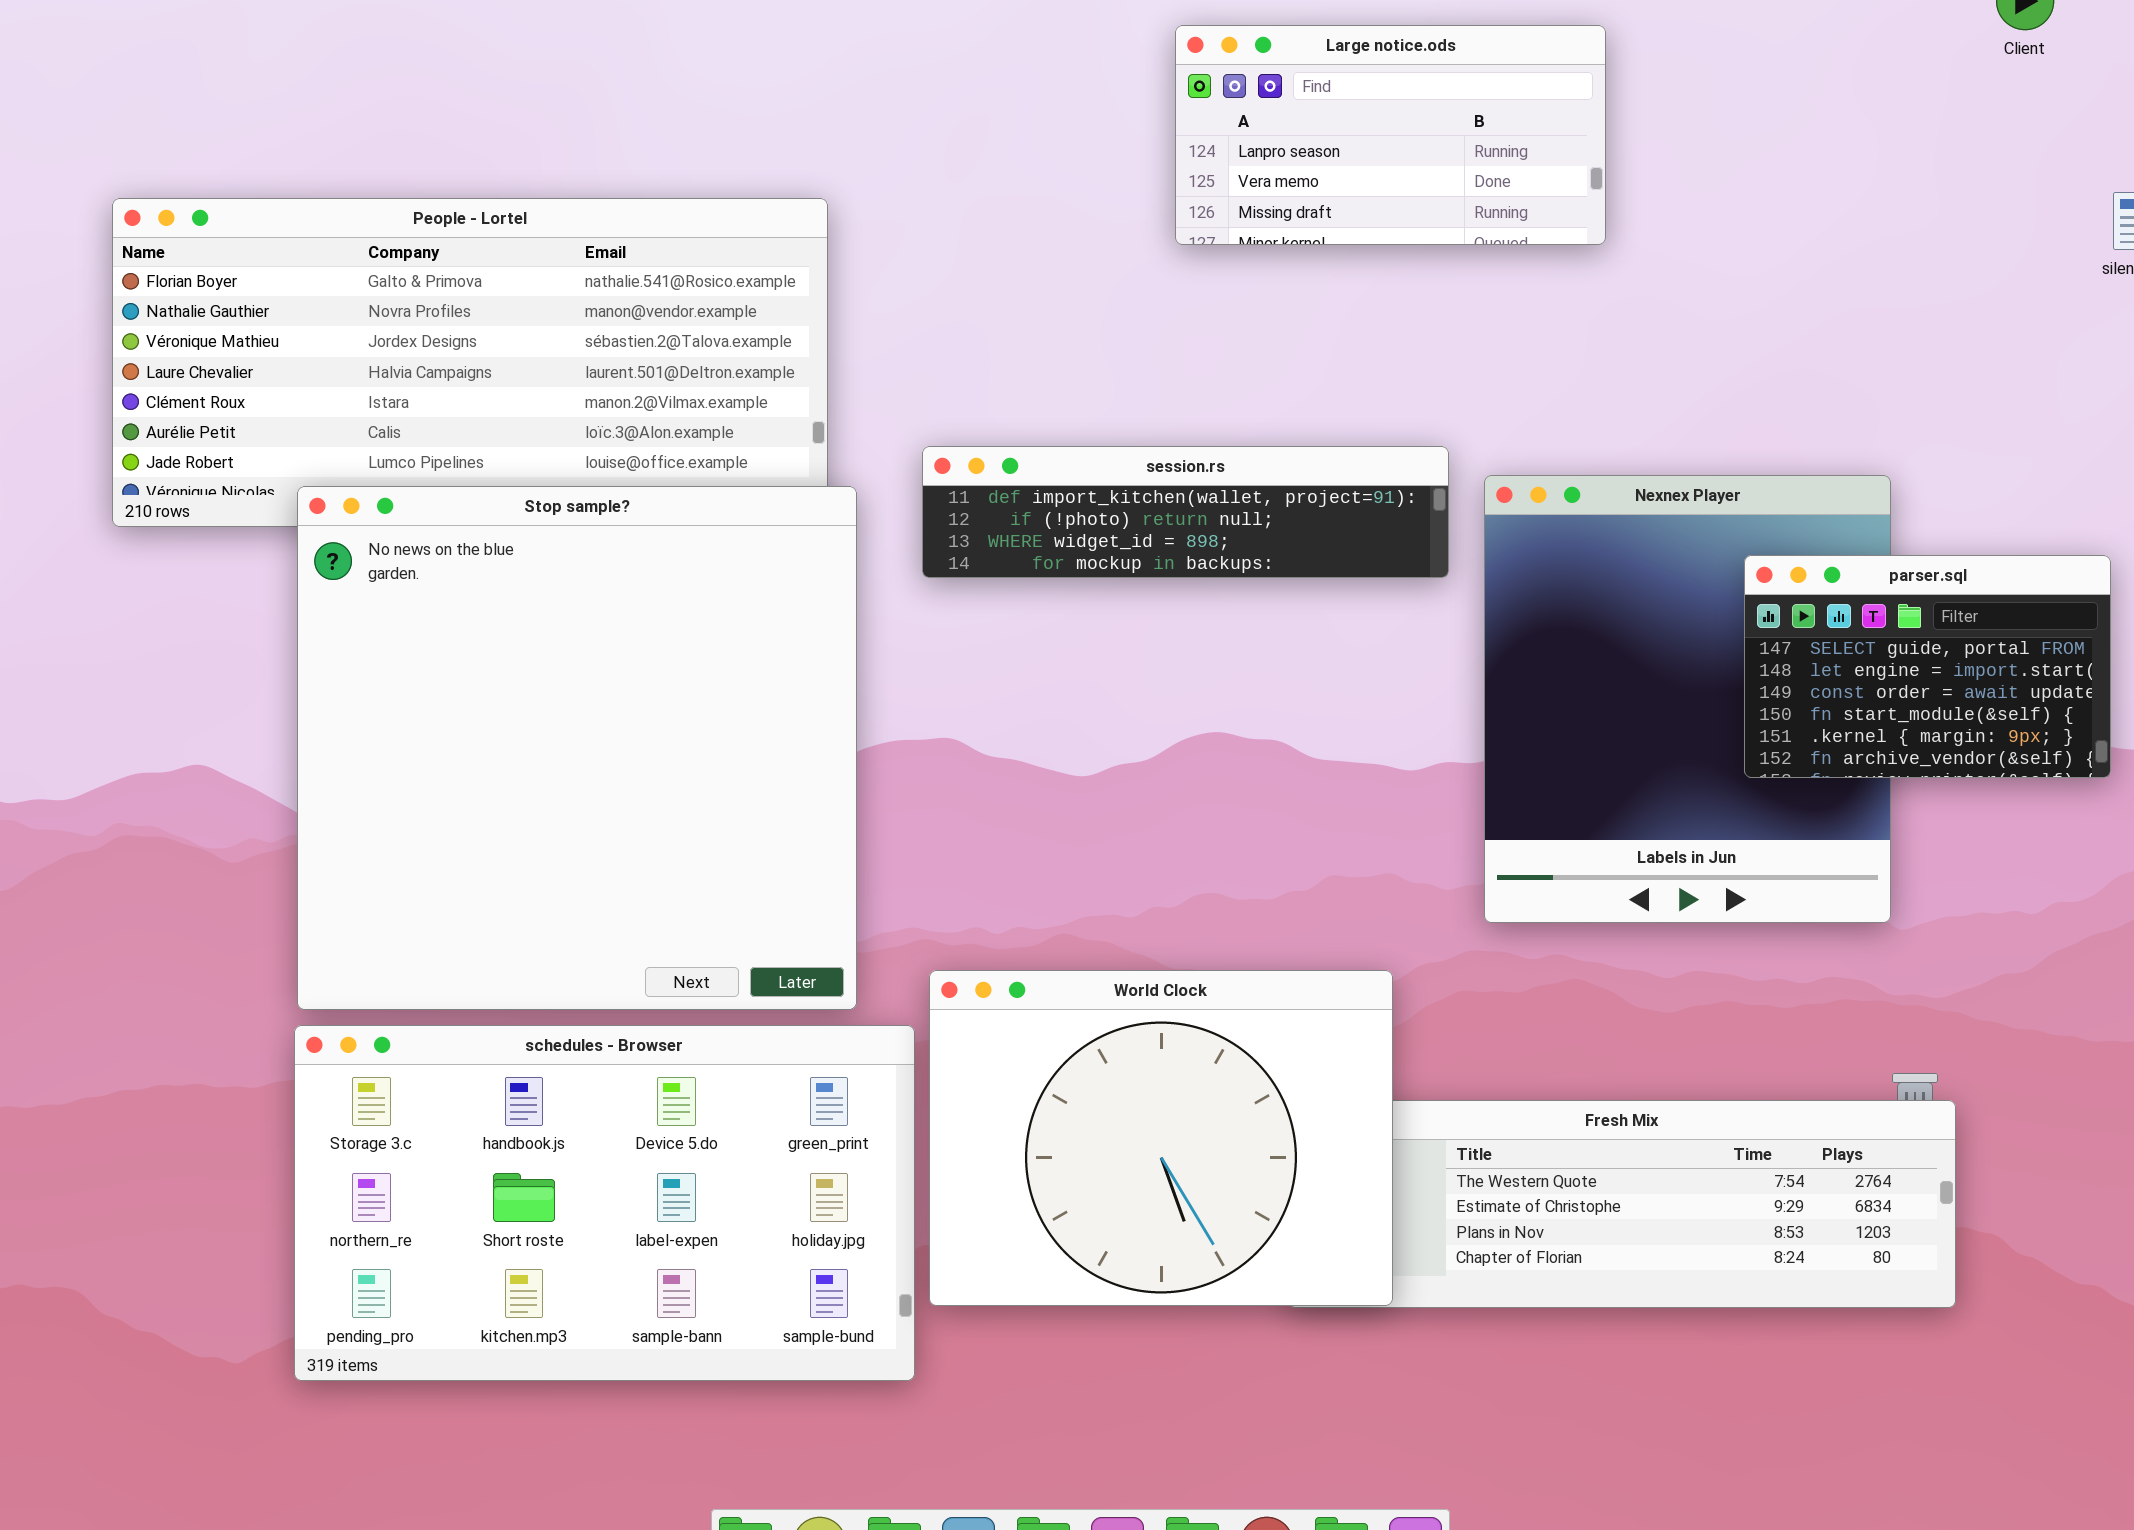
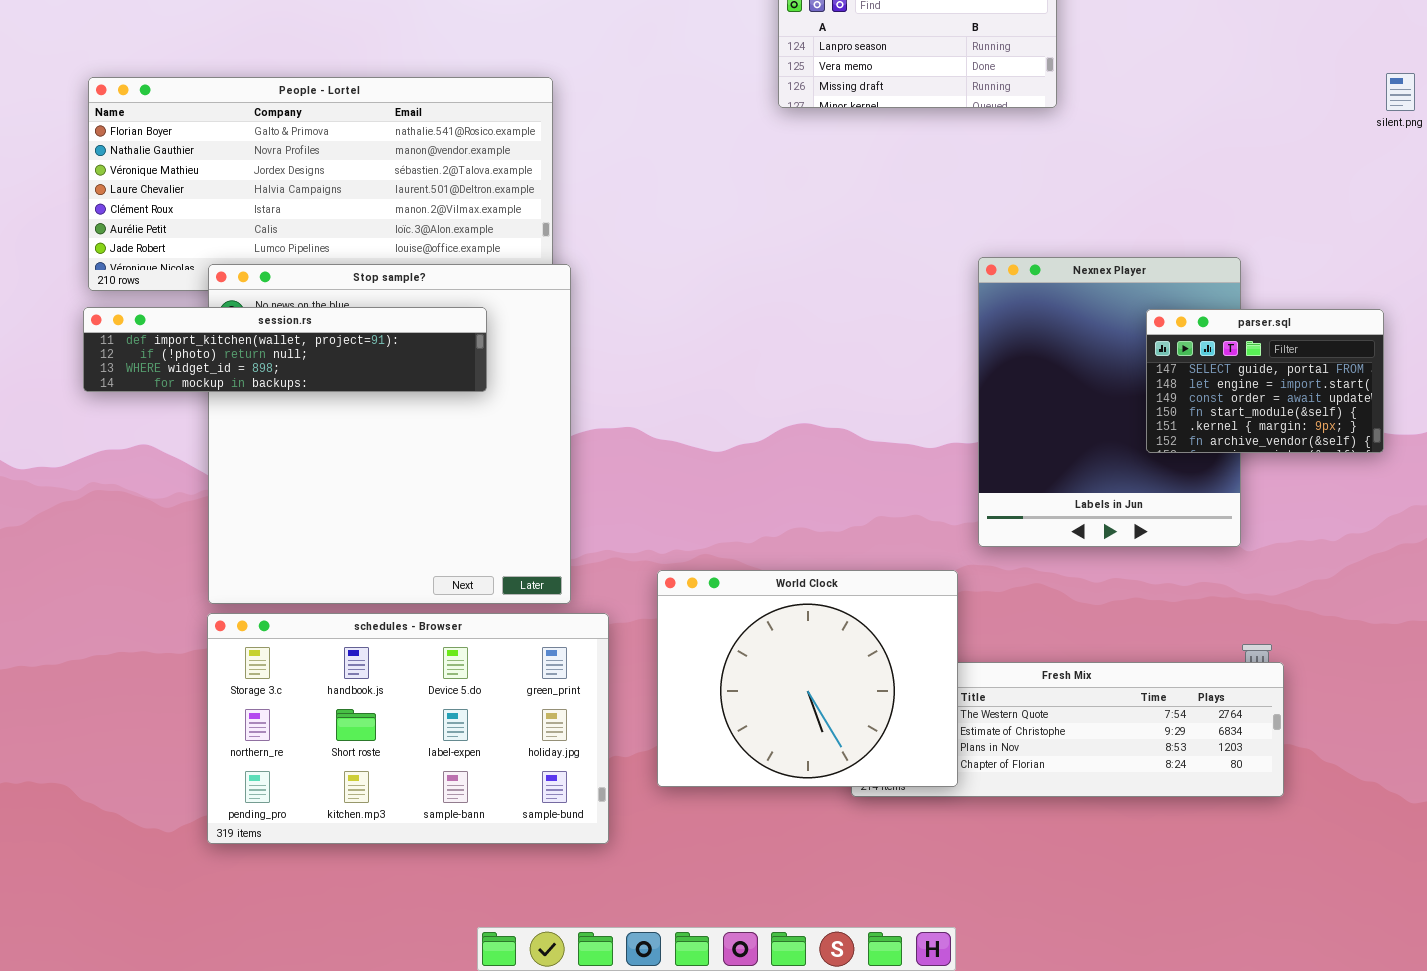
session.rs: [922,446,1449,578] -> [83,307,487,392], moved, resized
World Clock: [929,970,1393,1306] -> [657,570,958,787], moved

